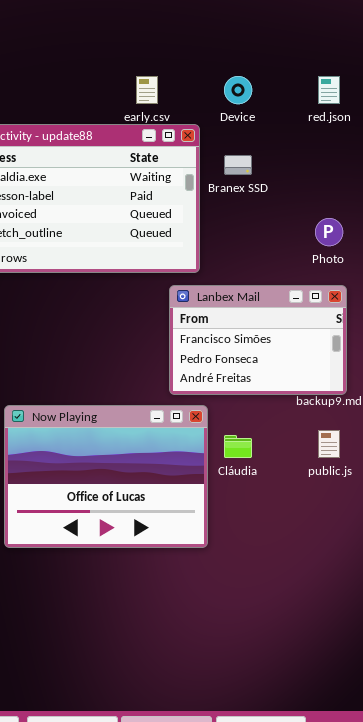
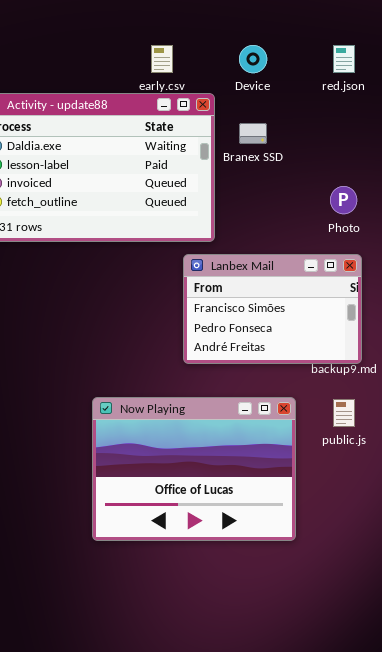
Now Playing: [4,405,208,548] -> [92,397,296,541], moved

